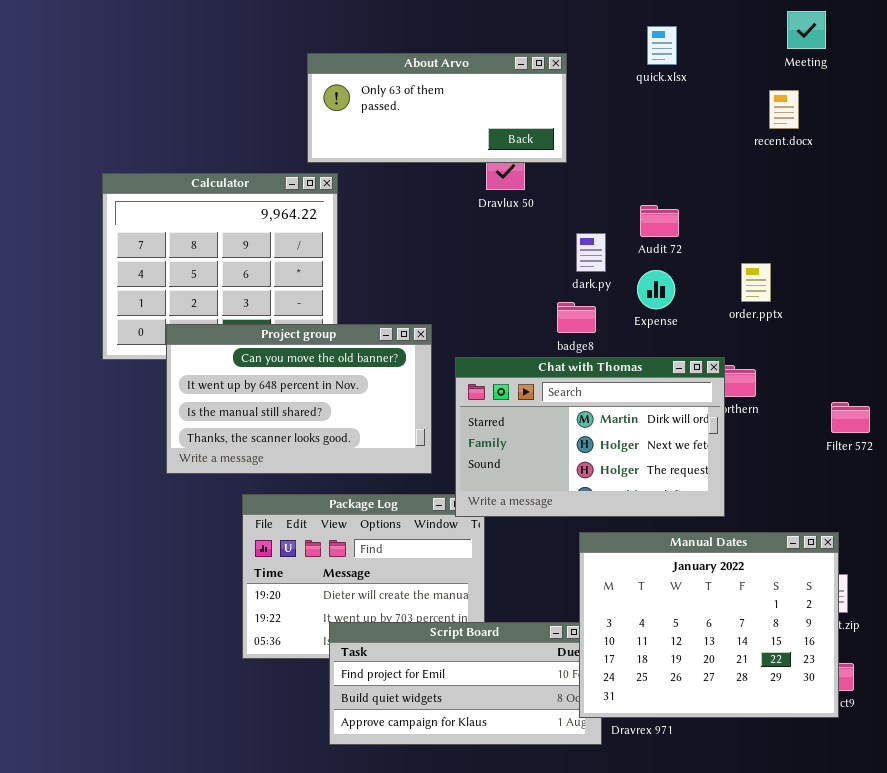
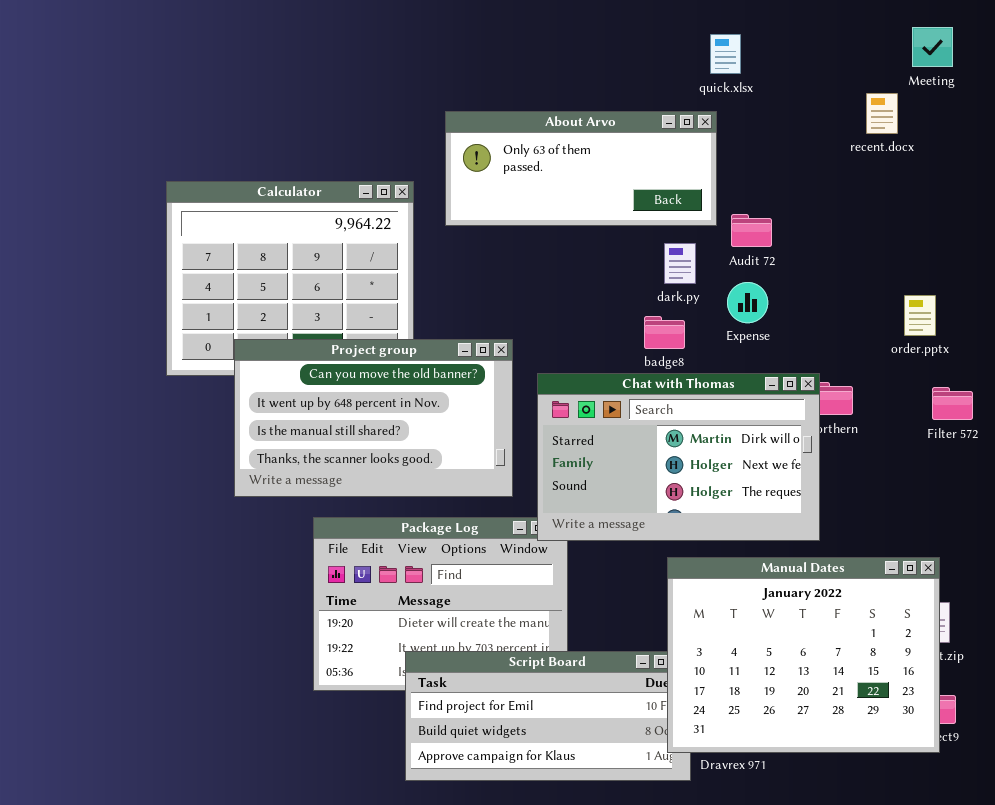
Meeting: [787,11,826,49] -> [912,27,953,67], moved
quick.xlsx: [647,26,677,65] -> [710,34,741,74], moved
About Arvo: [307,53,567,163] -> [445,111,717,226], moved
order.pptx: [741,263,771,302] -> [904,295,936,336], moved
Filter 572: [831,402,870,433] -> [932,387,973,420], moved

